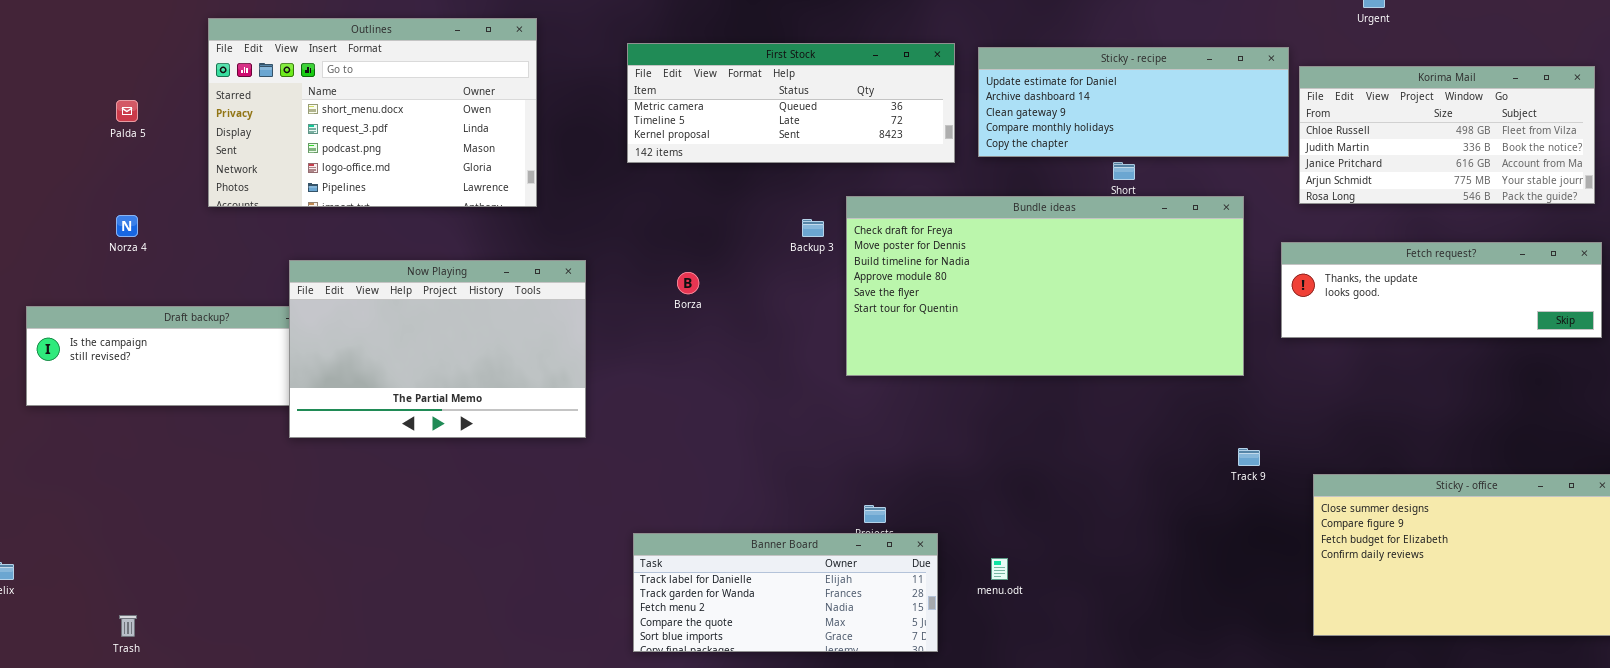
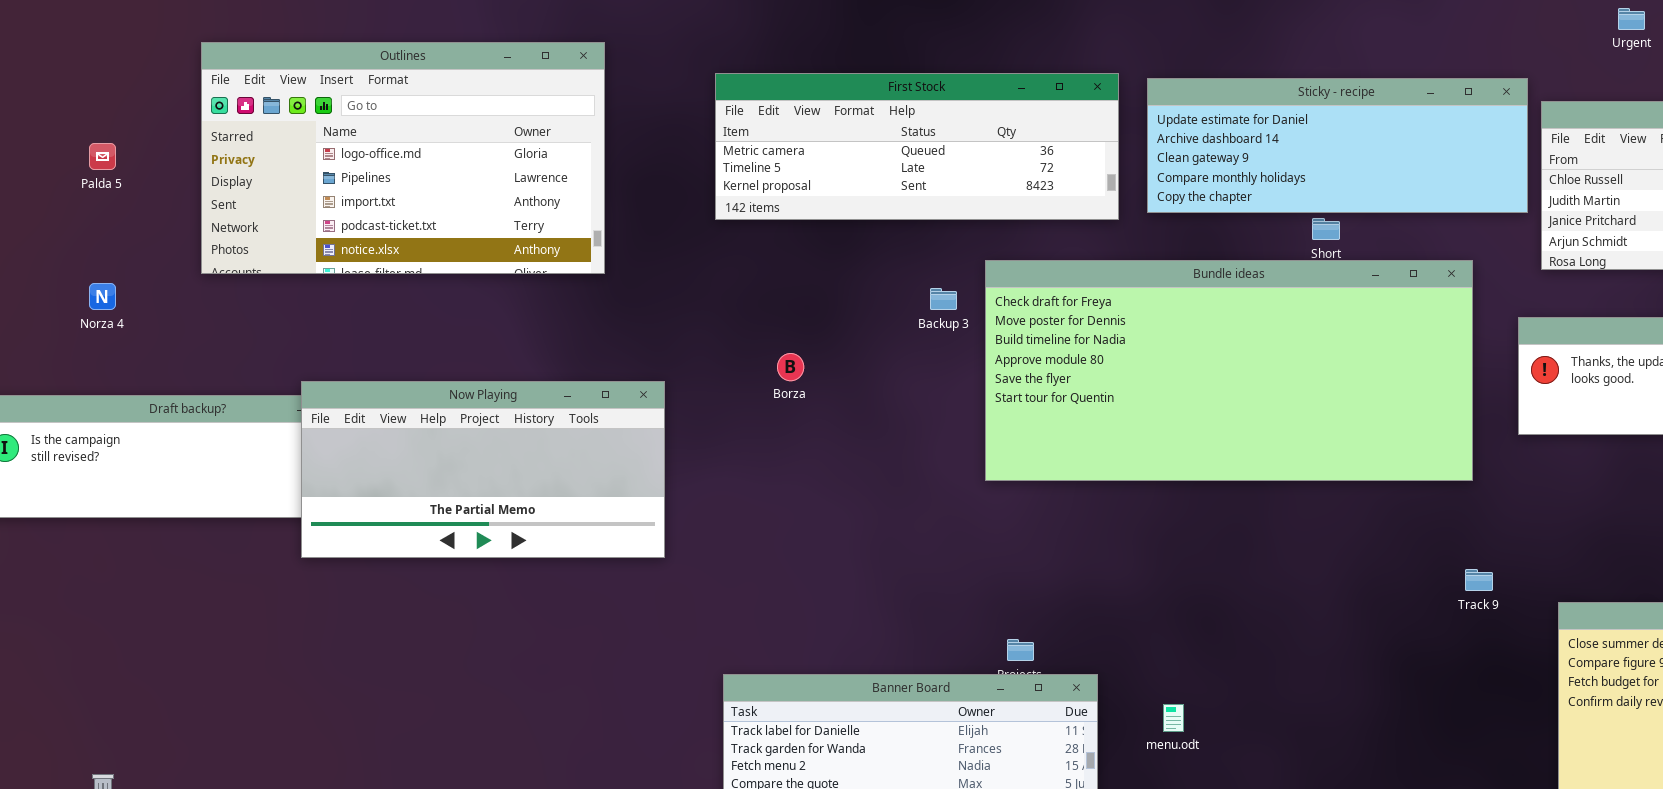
Outlines: [208,18,537,207] -> [201,42,605,274], scrolled down 3 rows
Now Playing: [289,260,586,438] -> [301,381,665,558], resized

